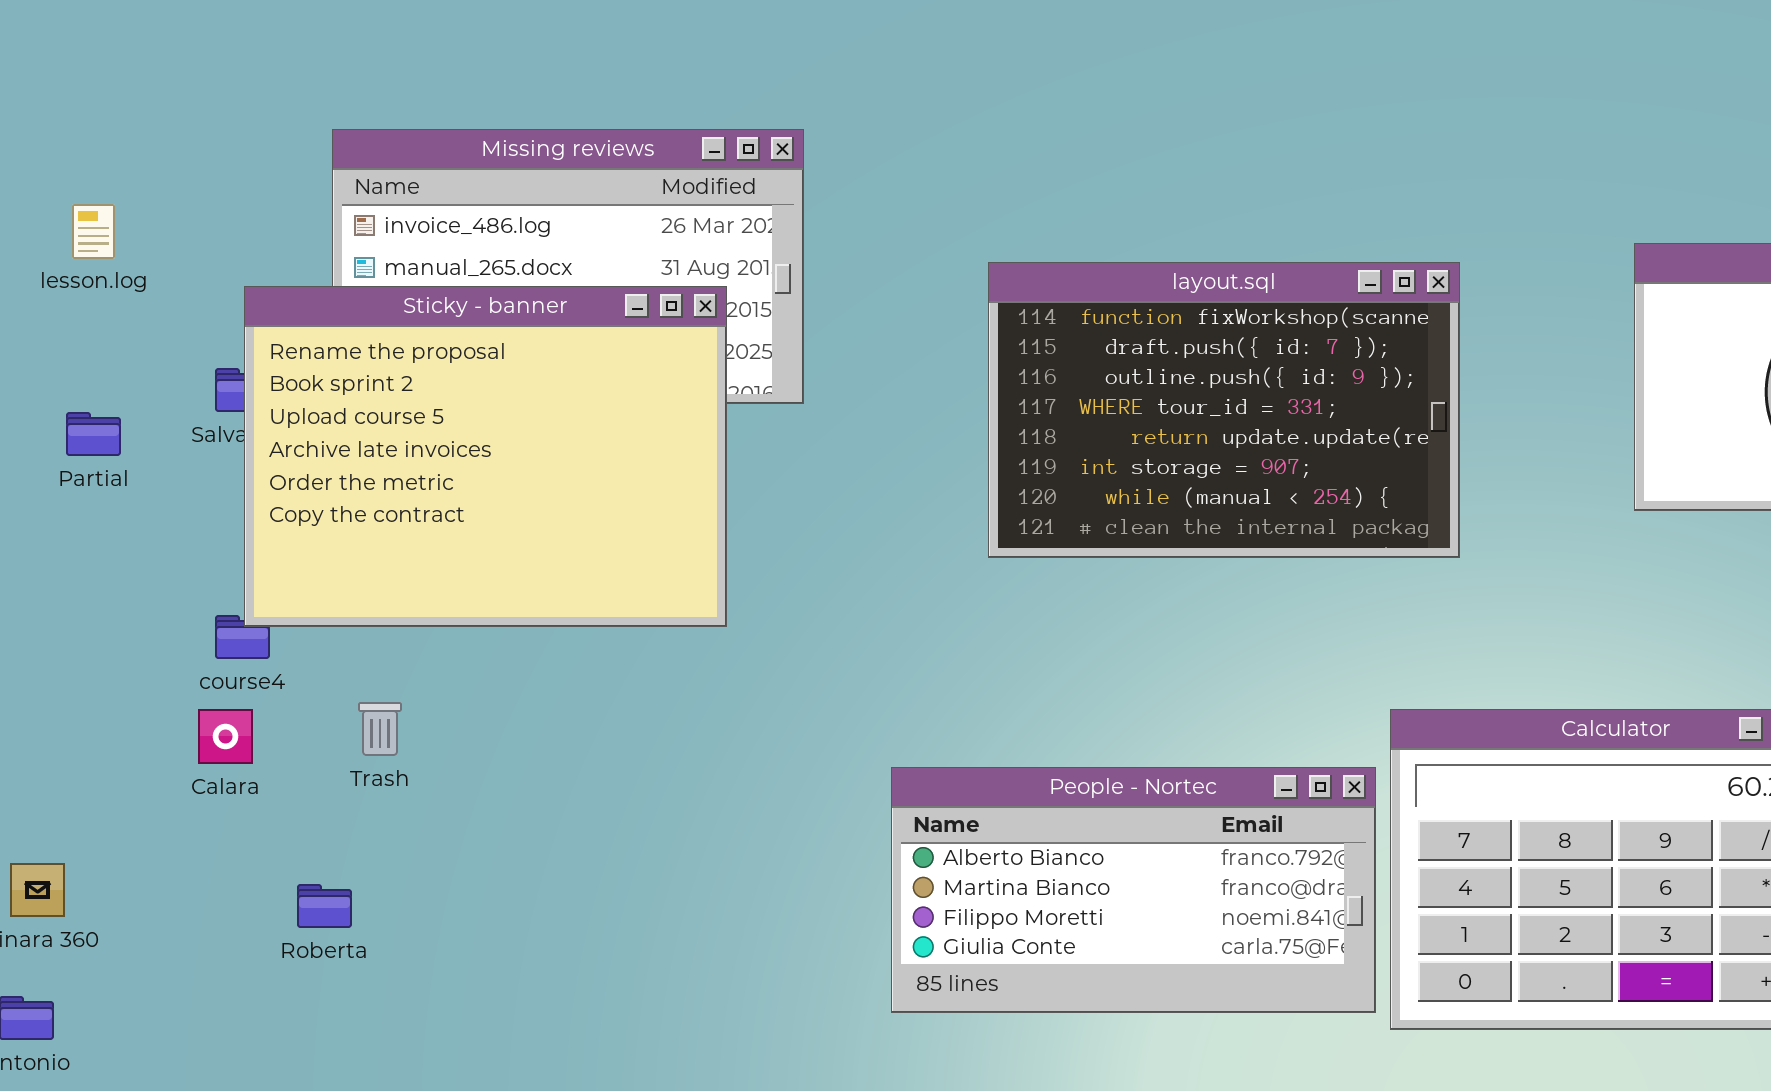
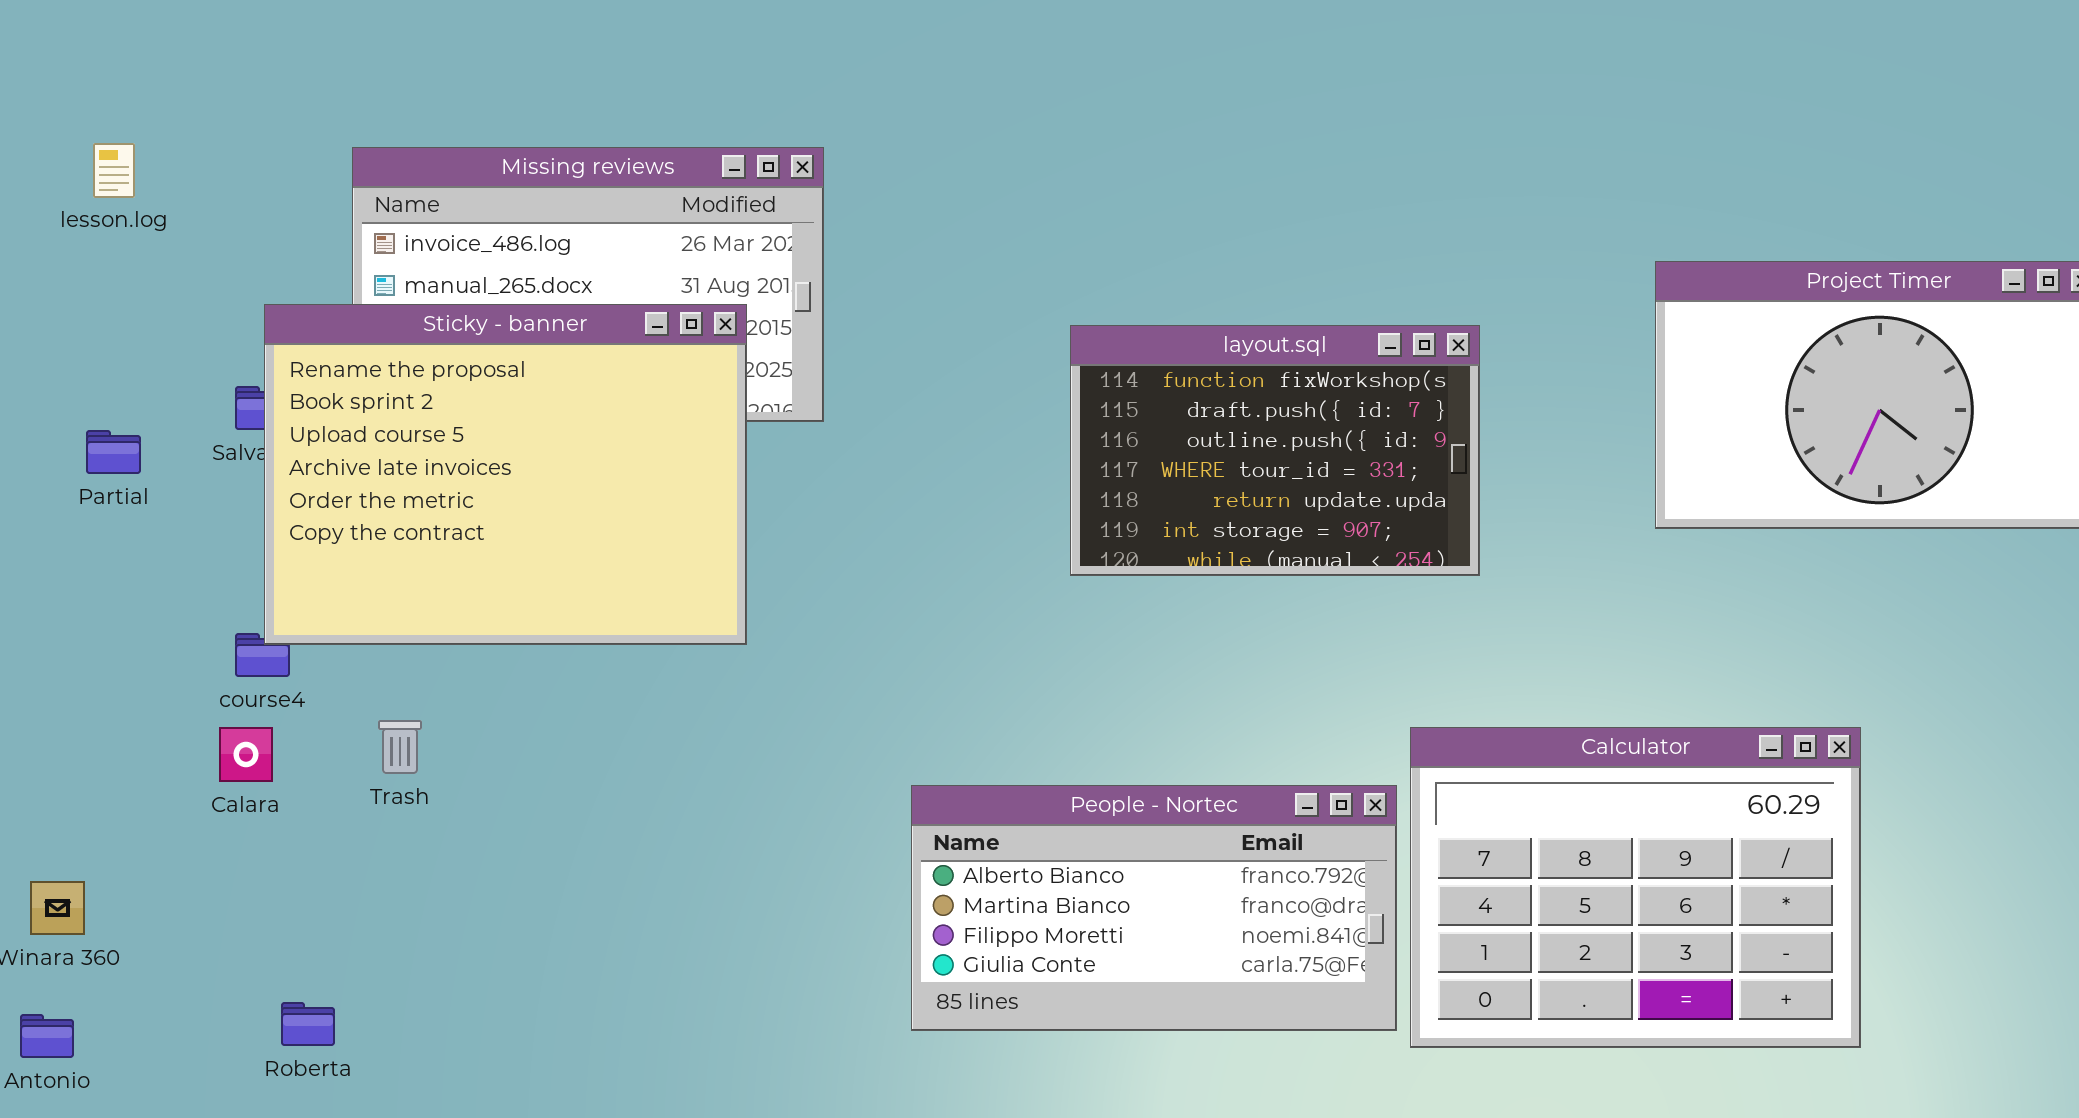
lesson.log: [72,204,115,259] -> [93,143,135,198], moved
layout.sql: [988,262,1460,558] -> [1070,325,1480,576], resized
Roberta: [297,884,352,928] -> [281,1002,335,1046], moved

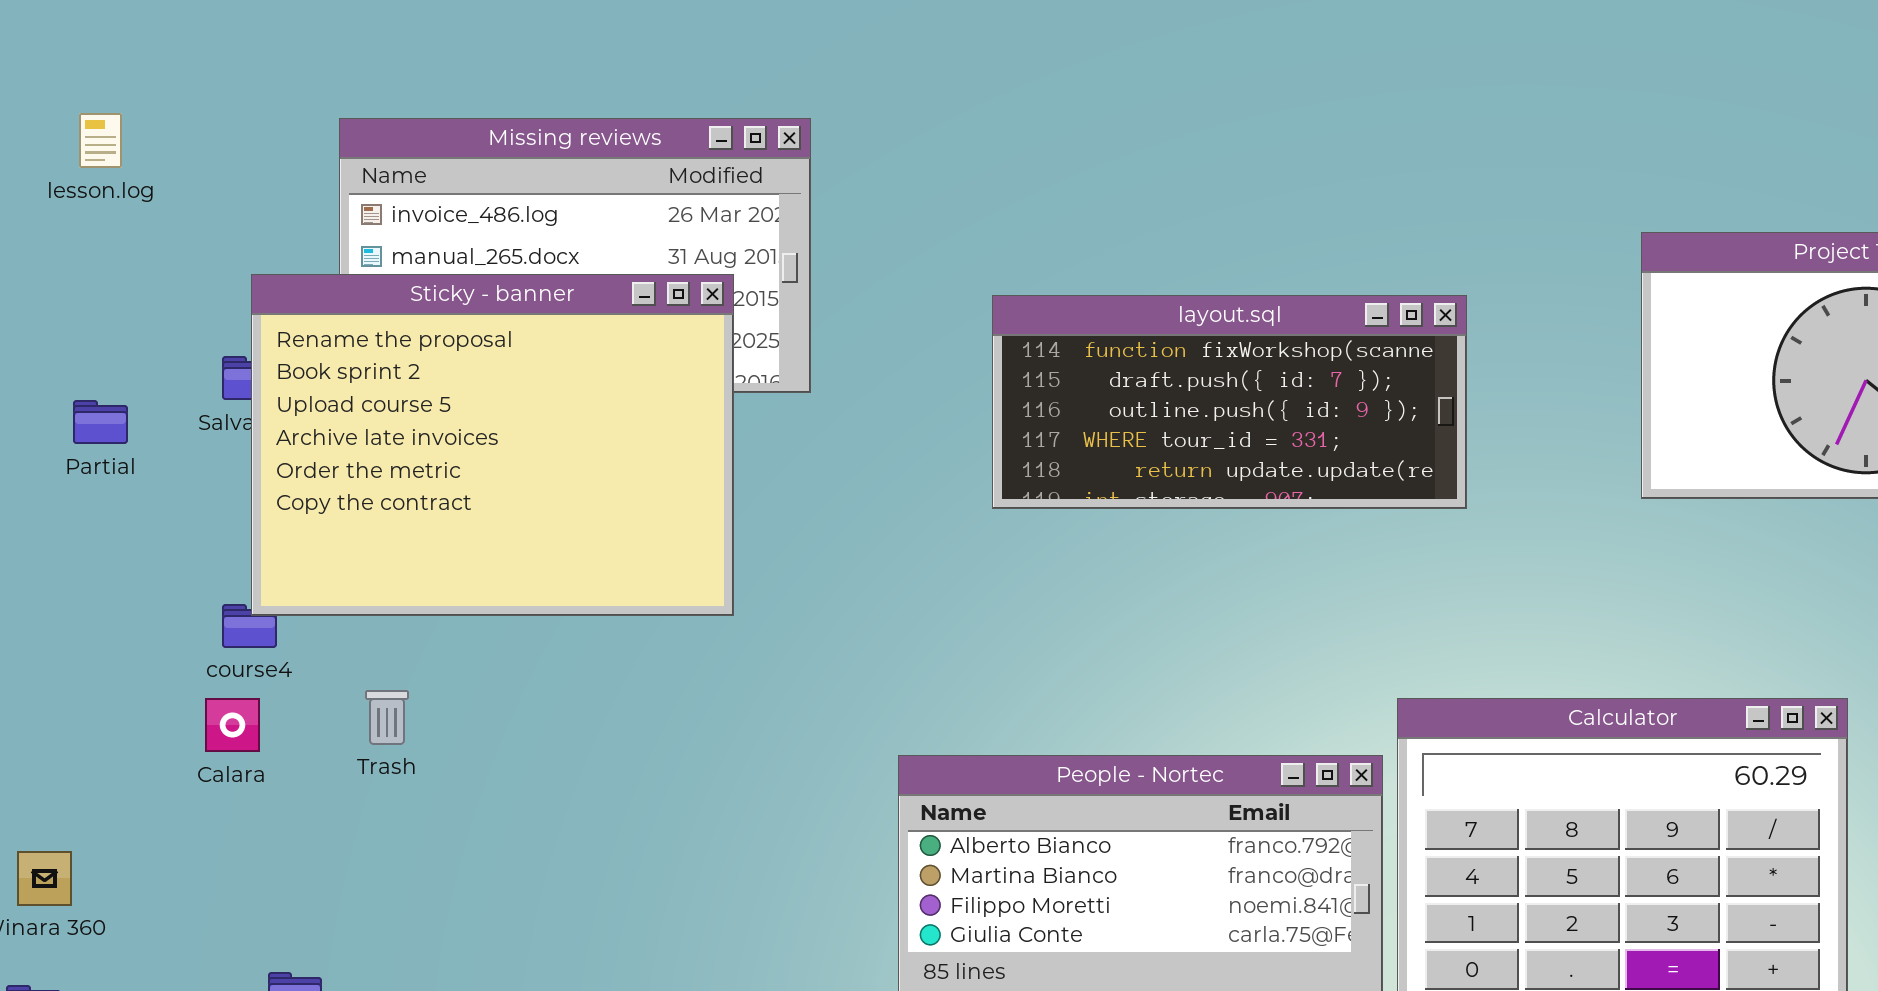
layout.sql: [1070,325,1480,576] -> [992,295,1467,509], resized

